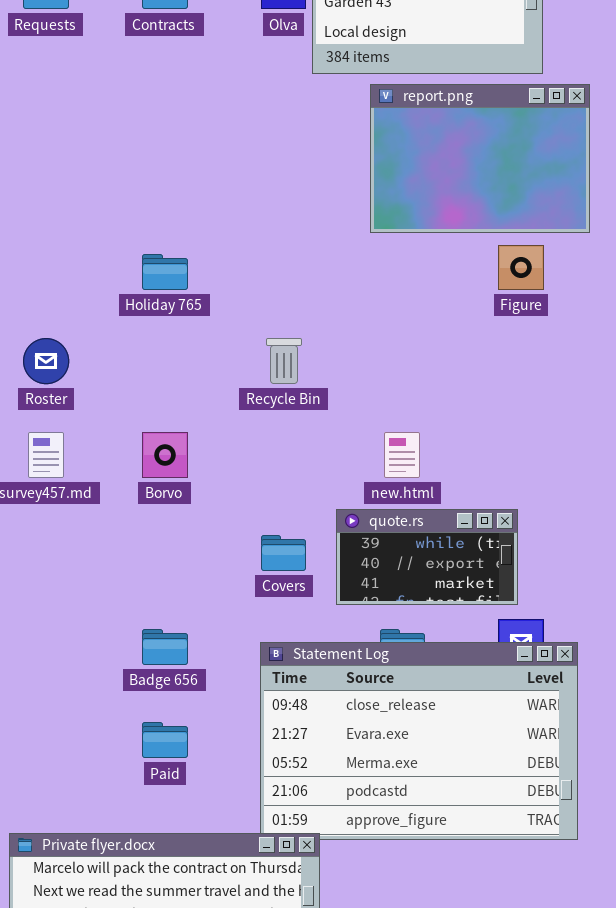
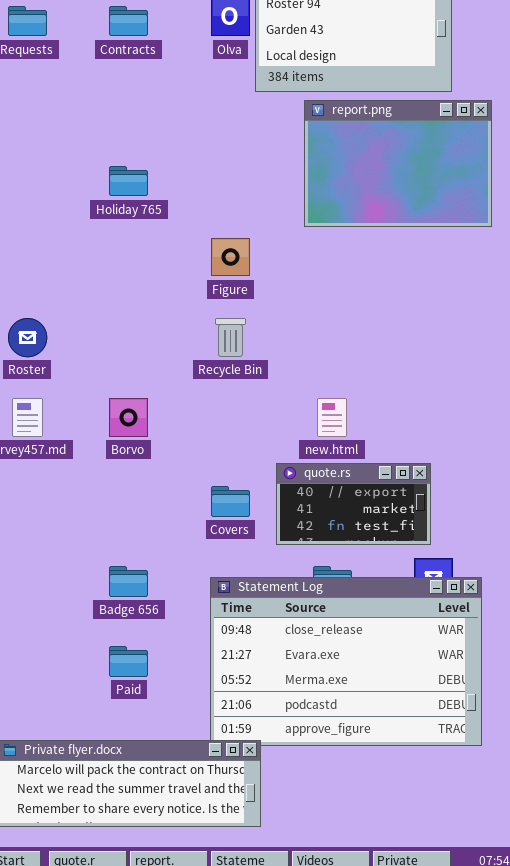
Figure: [498,245,544,290] -> [211,238,250,276], moved
Holiday 765: [142,254,188,290] -> [109,166,148,196], moved
quote.rs: [336,509,518,605] -> [276,463,431,545], scrolled down 1 row

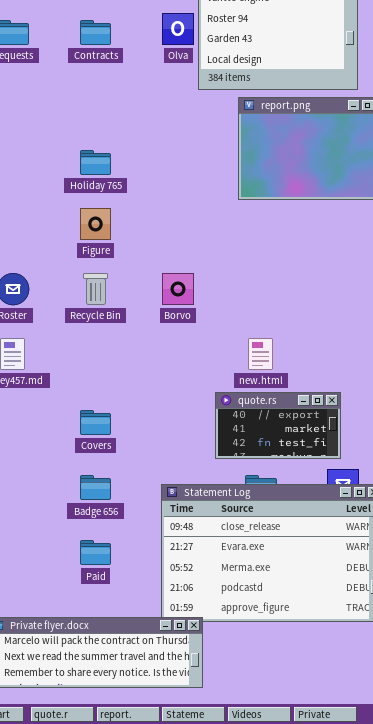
Figure: [211,238,250,276] -> [80,208,111,240], moved
Recycle Bin: [215,318,246,357] -> [83,273,108,305], moved
Borvo: [109,398,148,437] -> [162,273,194,305], moved
Covers: [211,486,250,517] -> [80,410,111,435], moved

